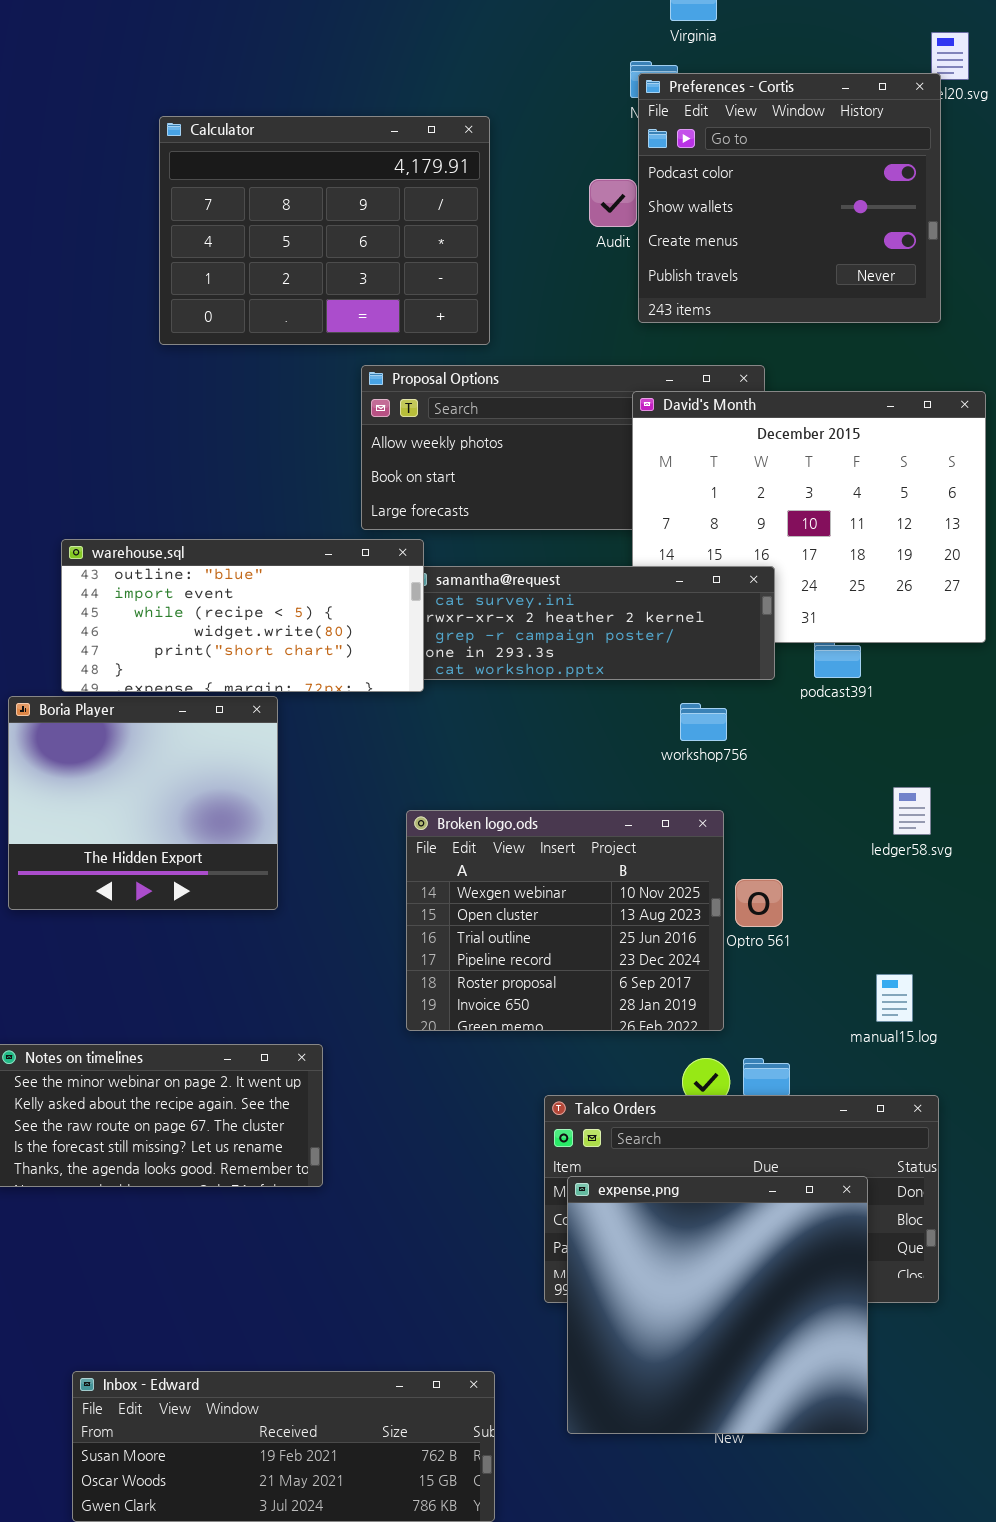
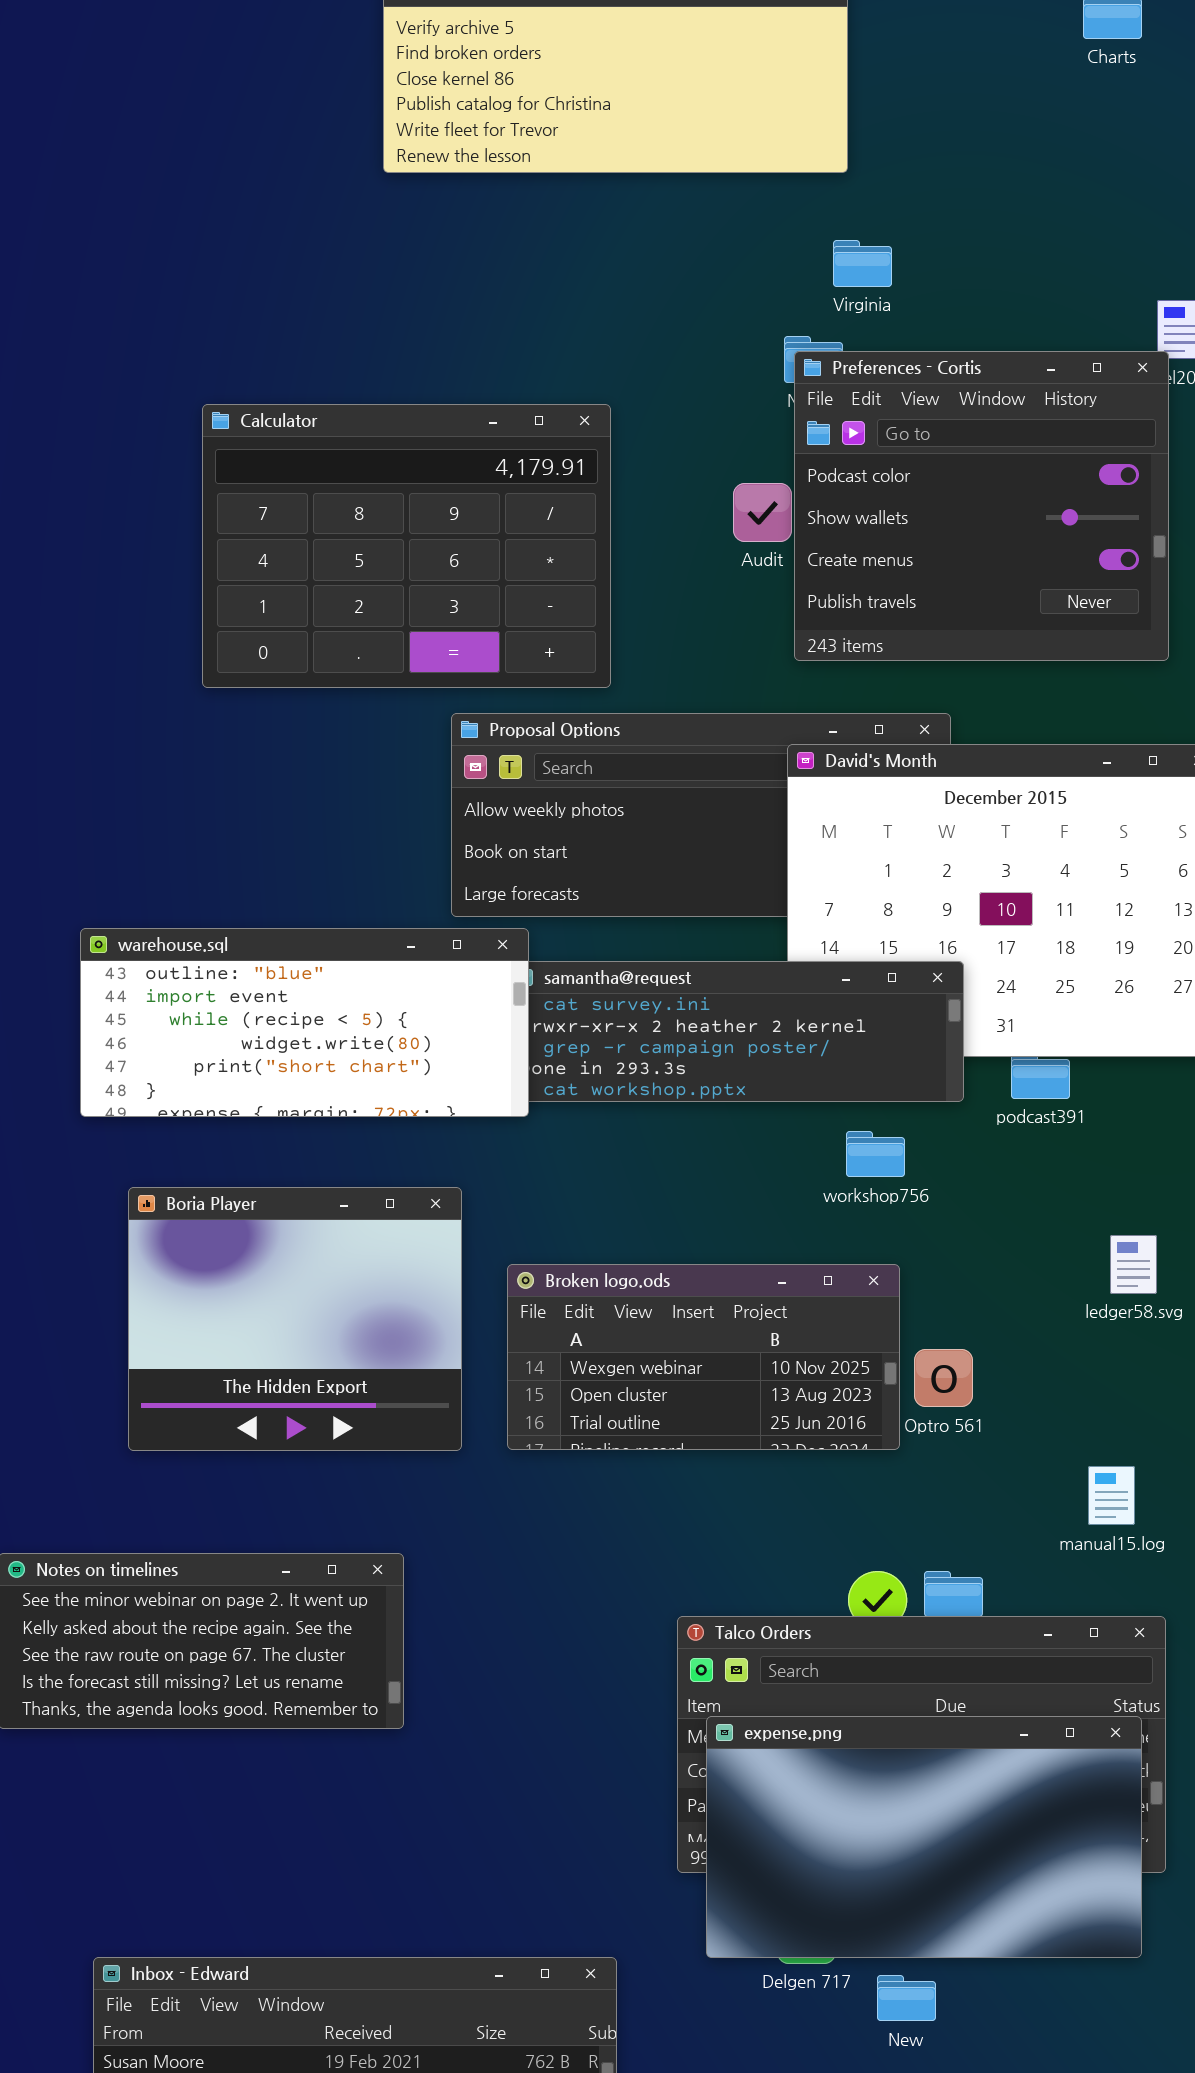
Boria Player: [8,696,278,910] -> [128,1187,462,1451], moved
Broken logo.ods: [406,810,724,1031] -> [507,1264,900,1450], resized
expense.png: [567,1176,868,1434] -> [706,1716,1142,1958], resized

